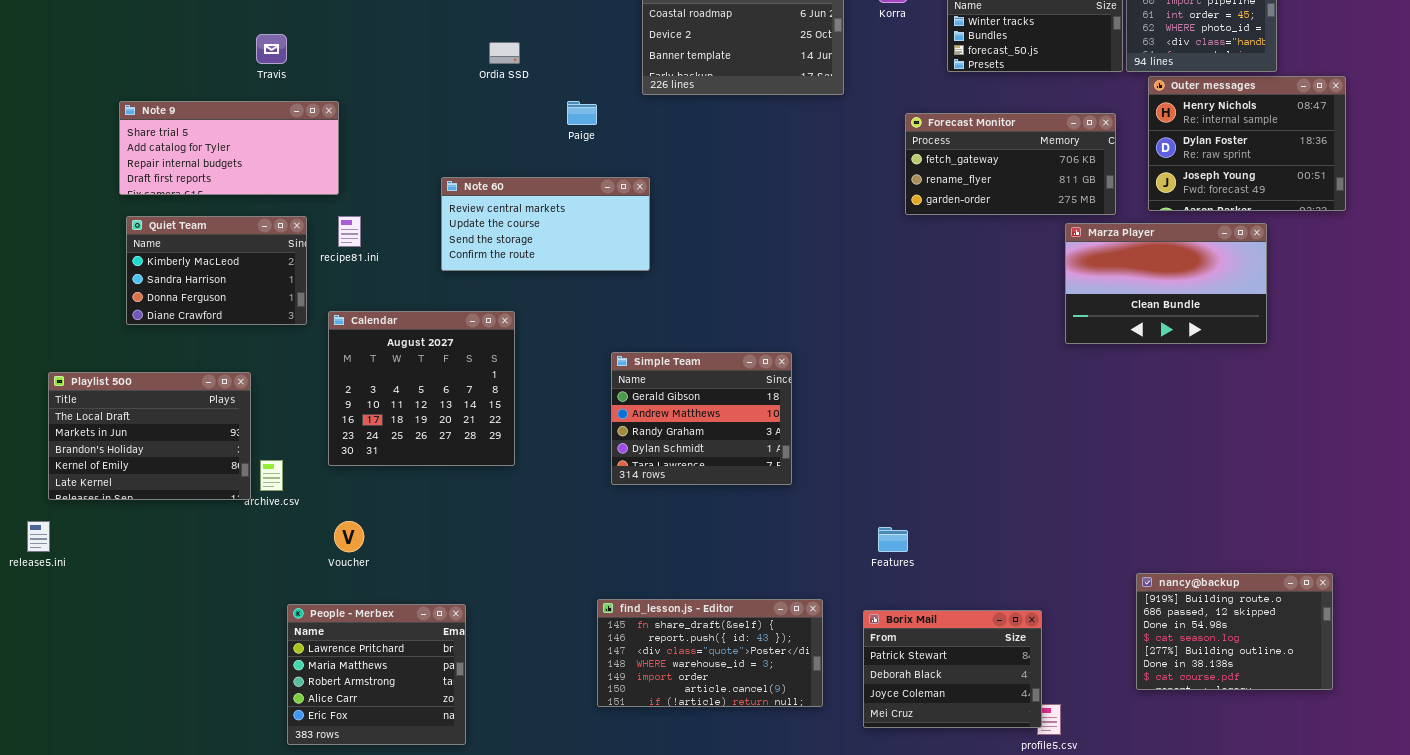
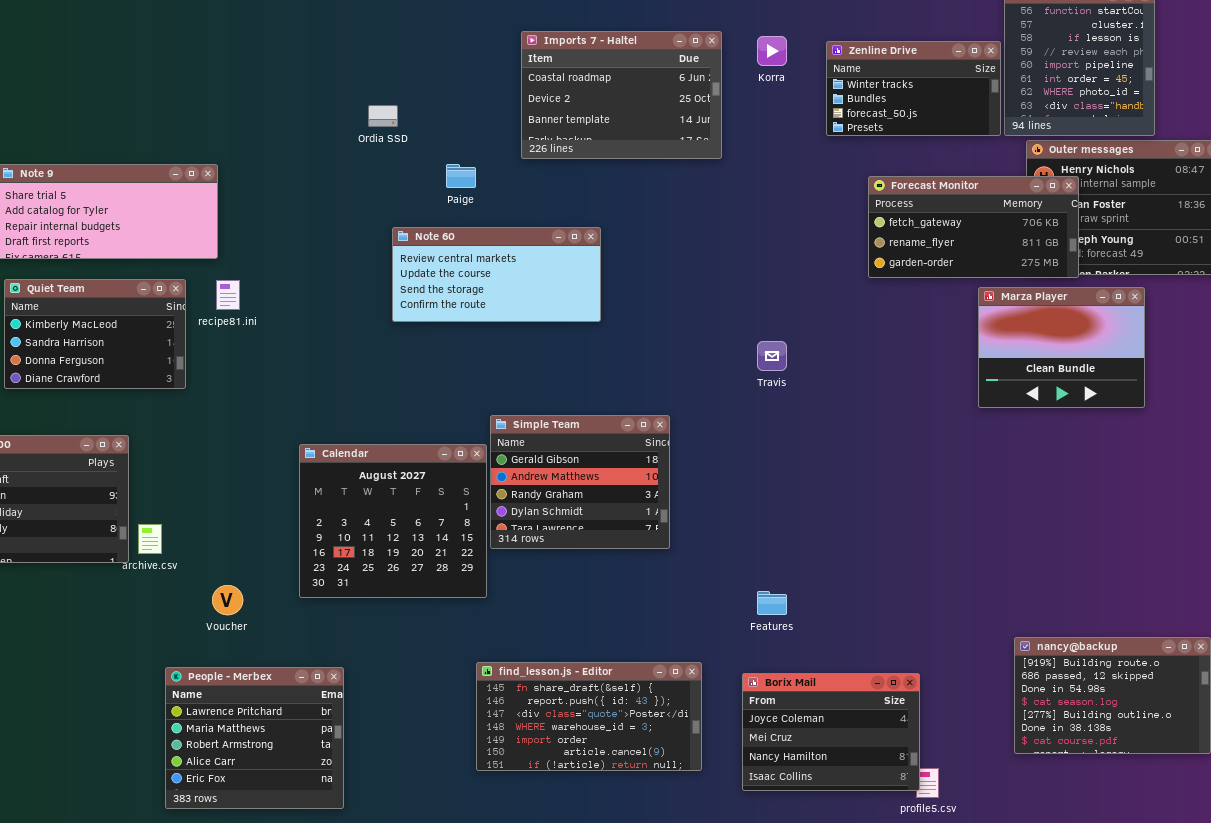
Travis: [256,34,287,64] -> [757,341,787,371], moved
Forecast Monitor: [905,113,1116,215] -> [868,176,1079,278], moved
Note 60: [441,177,650,271] -> [392,227,601,322], moved
Marza Player: [1065,223,1267,344] -> [978,287,1145,408], resized
Calendar: [328,311,515,466] -> [299,444,487,598], moved
Borix Mail: [863,610,1042,728] -> [742,673,920,791], scrolled down 2 rows

